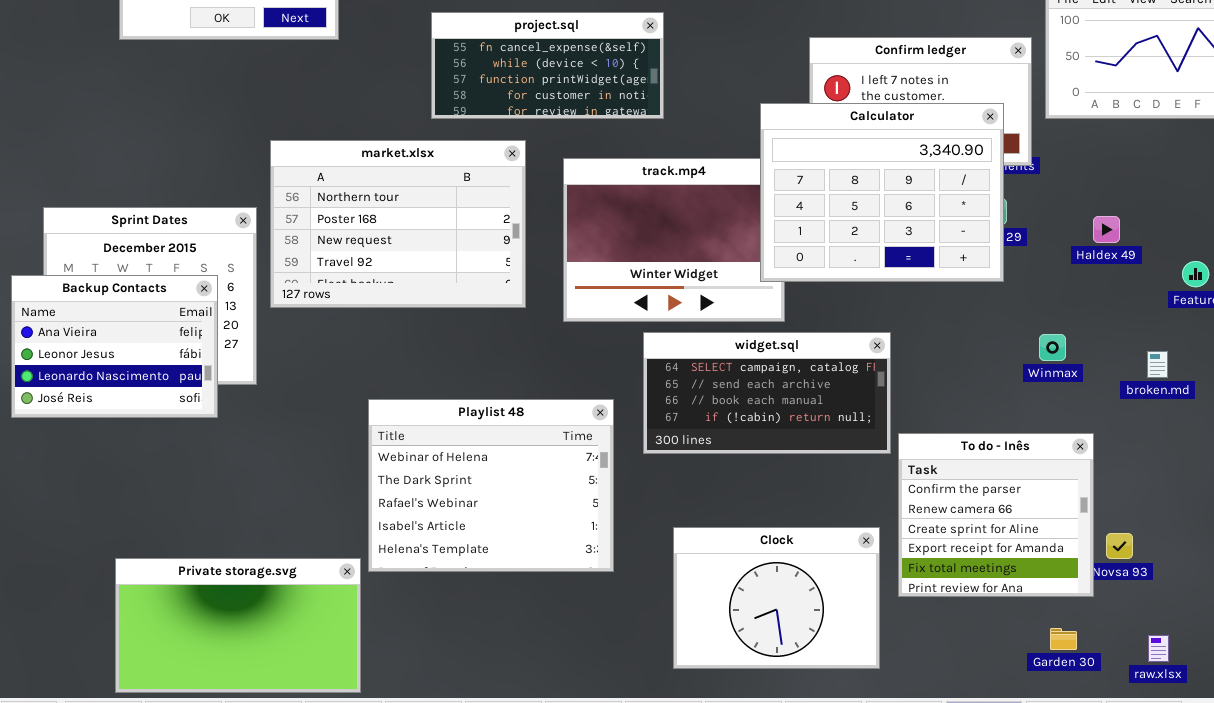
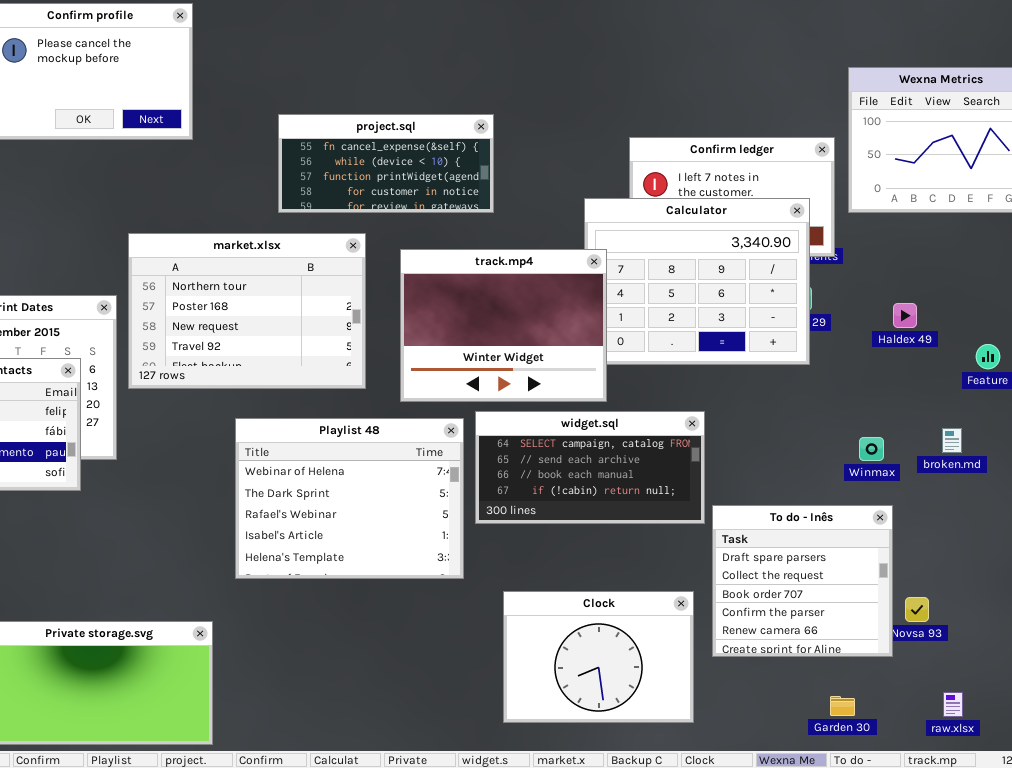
track.mp4: [563,158,785,322] -> [400,249,607,402], raised
Winmax: [1039,334,1066,361] -> [859,437,884,461], moved
Playlist 48: [368,399,614,572] -> [235,418,464,579], moved
To do - Inês: [898,433,1094,597] -> [712,505,893,657], scrolled up 3 rows
Garden 30: [1050,628,1077,650] -> [830,696,855,716], moved

